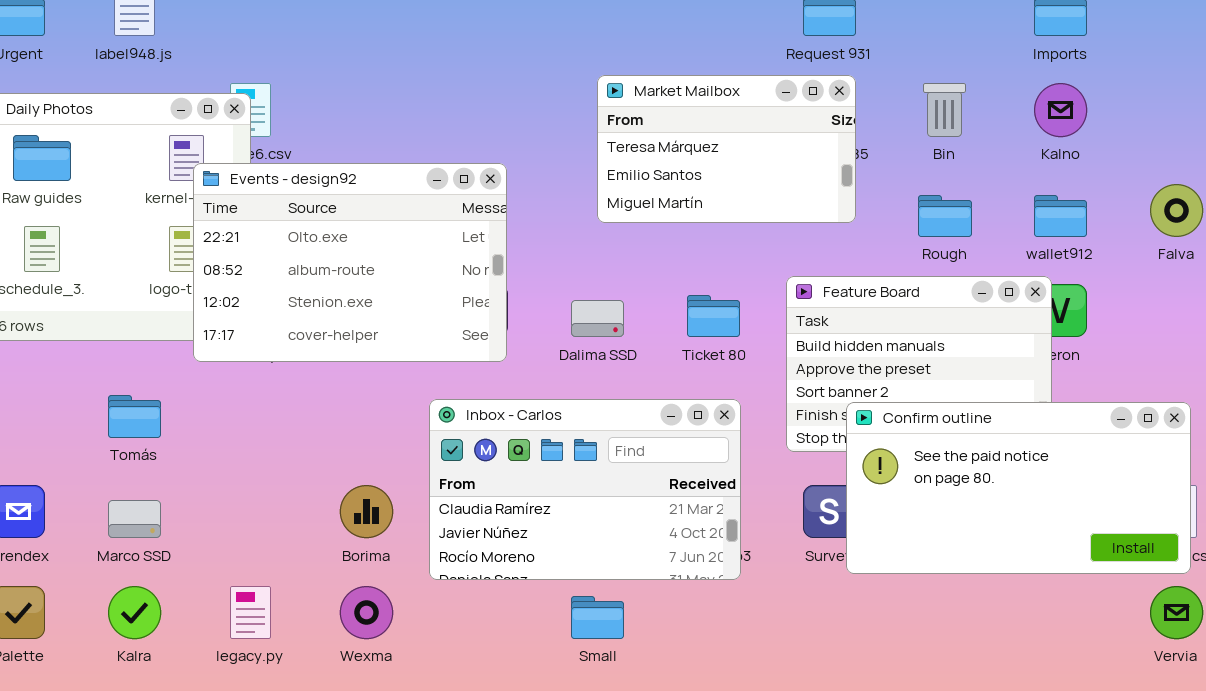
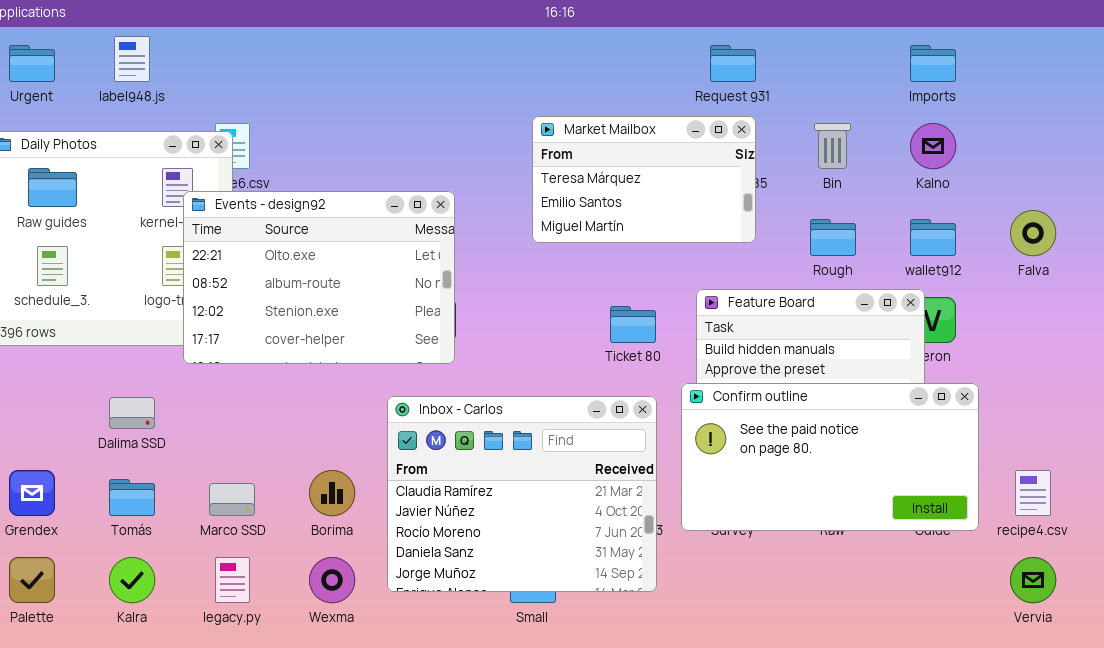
Dalima SSD: [571,300,624,337] -> [109,397,155,429], moved
Tomás: [108,395,161,438] -> [109,479,155,516], moved
Inbox - Carlos: [429,399,741,580] -> [387,396,657,592], resized
Confirm outline: [846,402,1191,574] -> [681,383,979,531], moved
Marco SSD: [108,500,161,538] -> [209,483,255,516], moved

